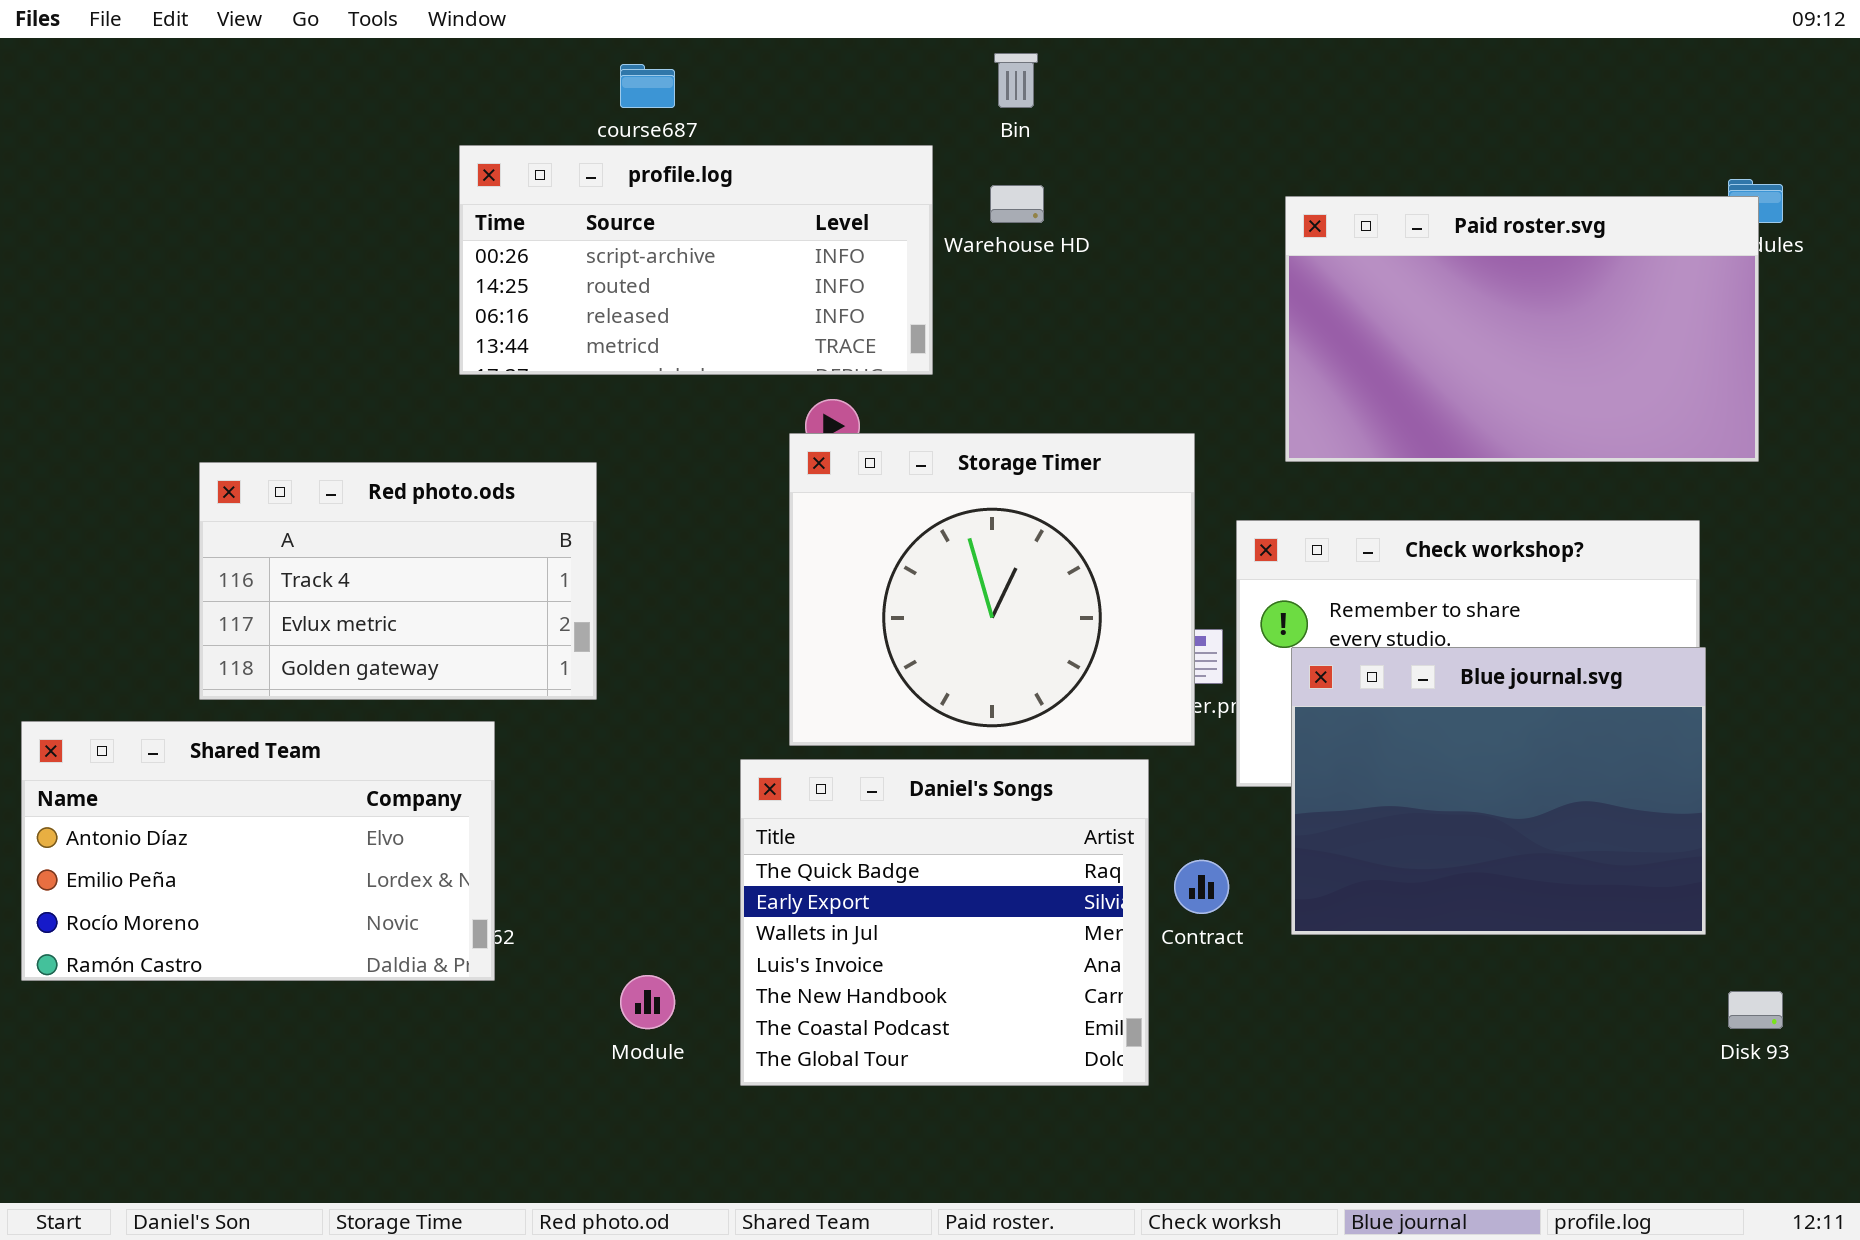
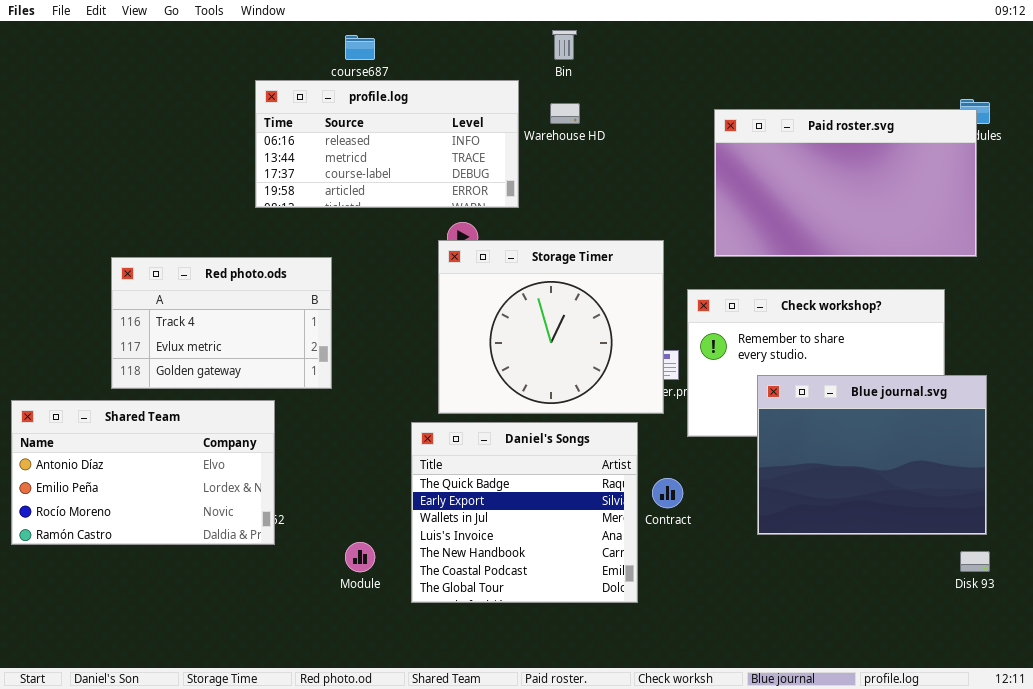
profile.log: [459,145,933,375] -> [255,80,519,208], scrolled down 2 rows
Blue journal.svg: [1291,647,1706,935] -> [757,375,987,535], moved

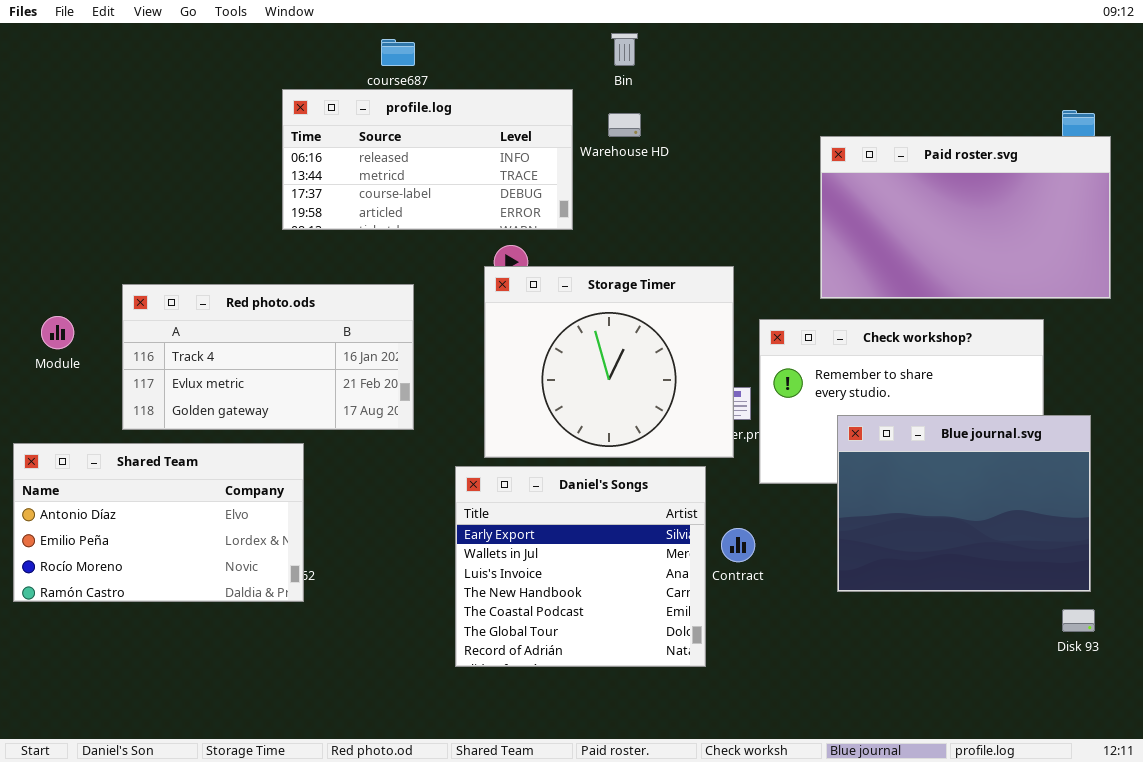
Paid roster.svg: [714,109,977,257] -> [820,136,1111,299], moved
Red photo.ods: [111,257,332,389] -> [122,284,414,430], resized
Daniel's Songs: [411,422,638,603] -> [455,466,706,667], scrolled down 1 row
Module: [345,542,375,572] -> [41,316,74,349], moved

